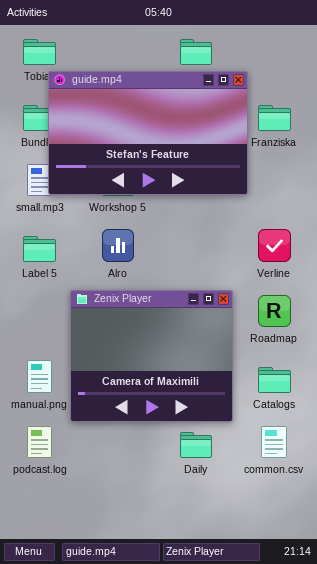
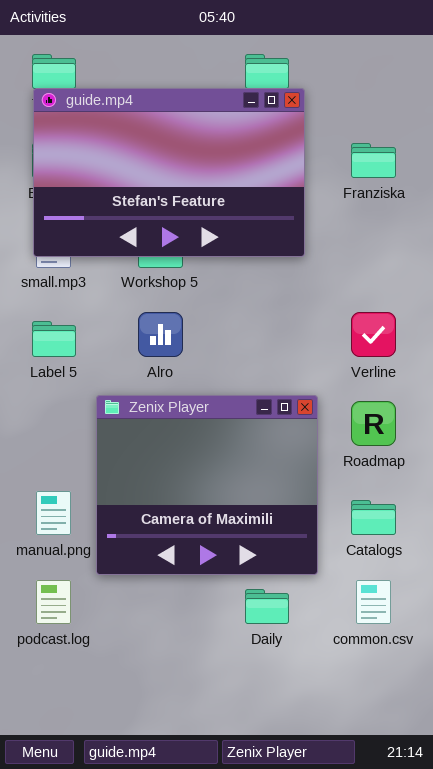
guide.mp4: [48,71,248,195] -> [33,88,305,257], moved

